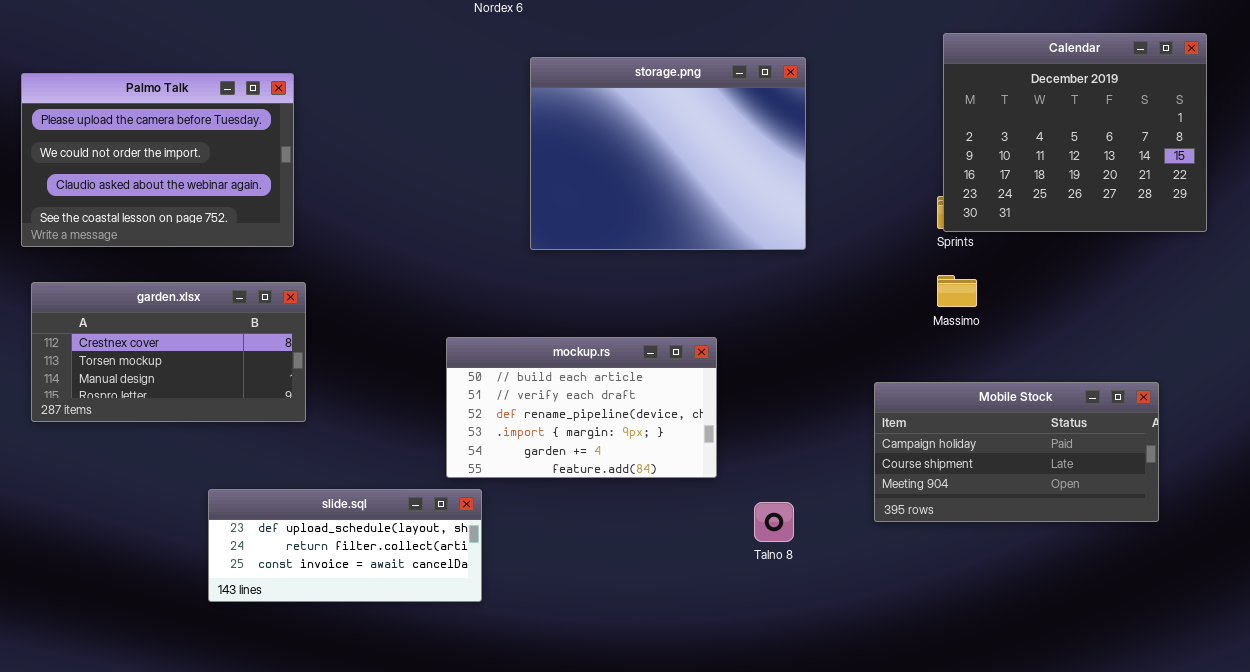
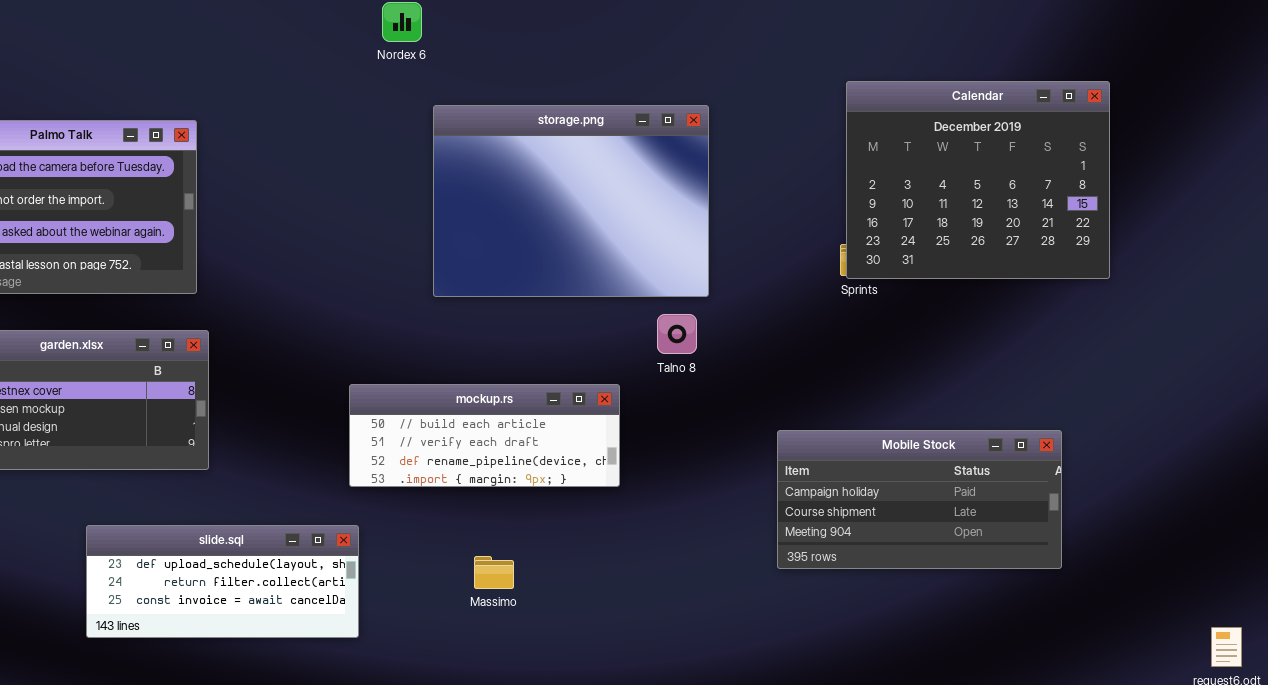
Massimo: [937,275,977,307] -> [474,556,514,589], moved
mockup.rs: [446,337,717,478] -> [349,384,620,487], resized
slide.sql: [208,489,482,602] -> [86,525,359,638], moved
Talno 8: [754,502,794,542] -> [657,314,697,354], moved

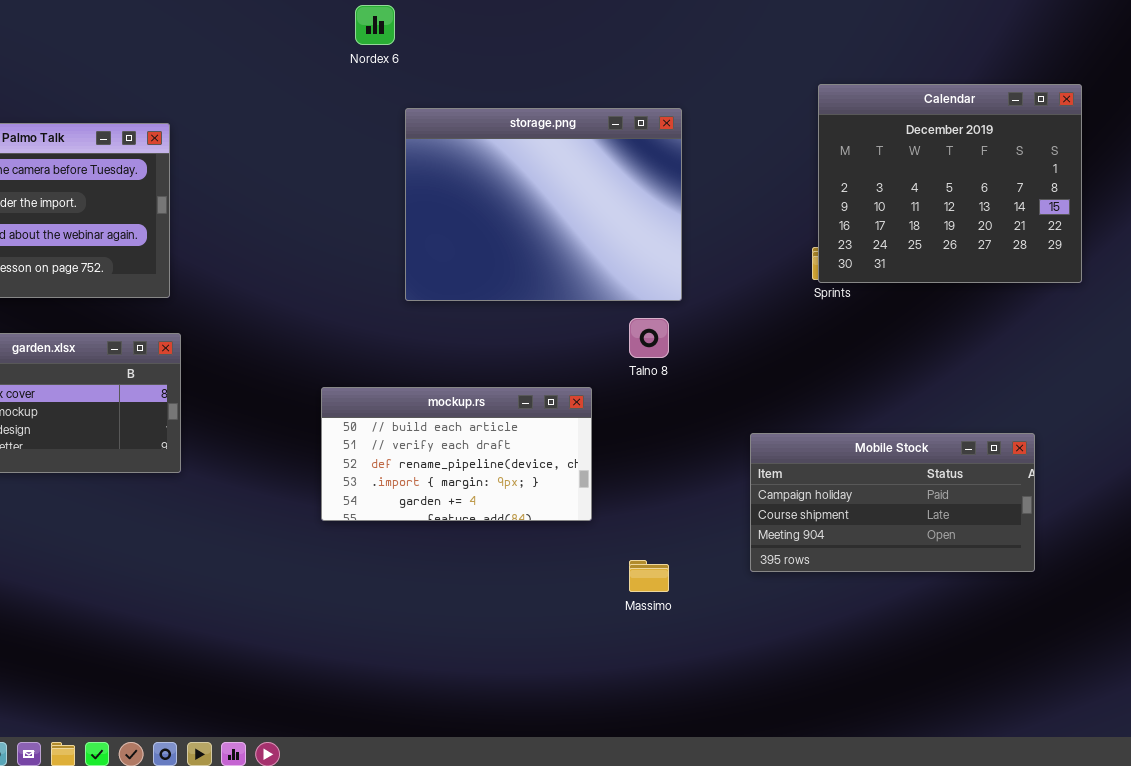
mockup.rs: [349,384,620,487] -> [321,387,592,521], resized
slide.sql: [86,525,359,638] -> none, closed
Massimo: [474,556,514,589] -> [629,560,669,592], moved

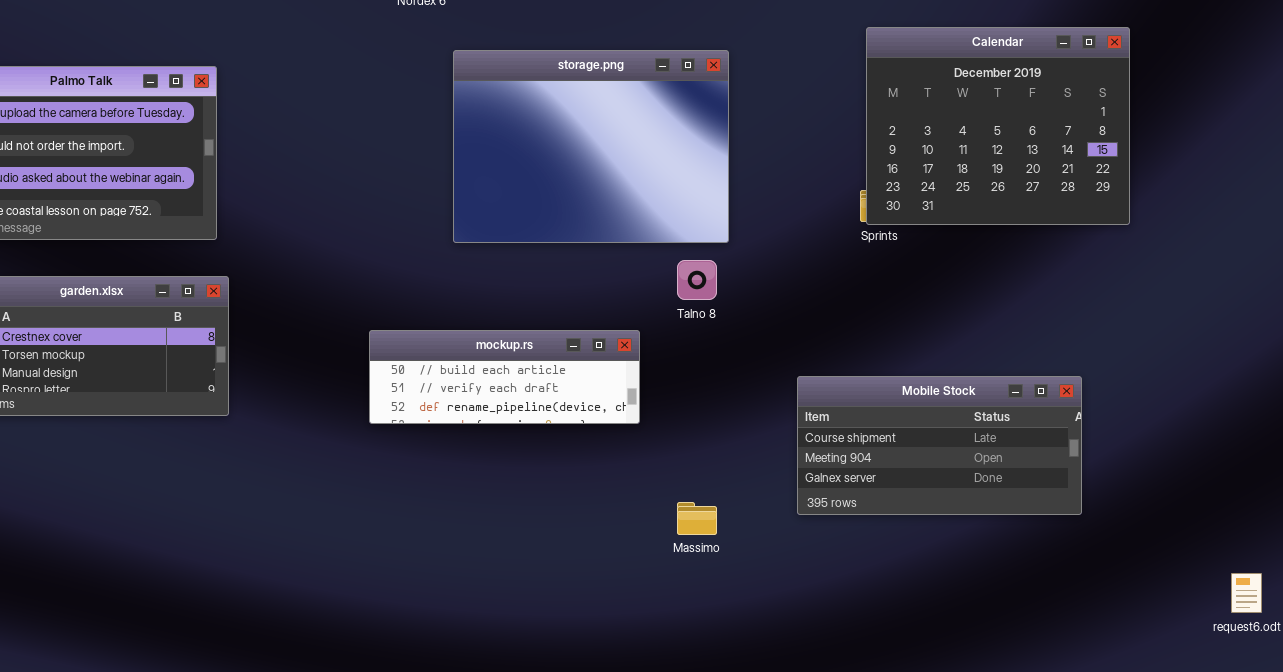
mockup.rs: [321,387,592,521] -> [369,330,640,424], resized
Mobile Stock: [750,433,1035,572] -> [797,376,1082,515], scrolled down 1 row

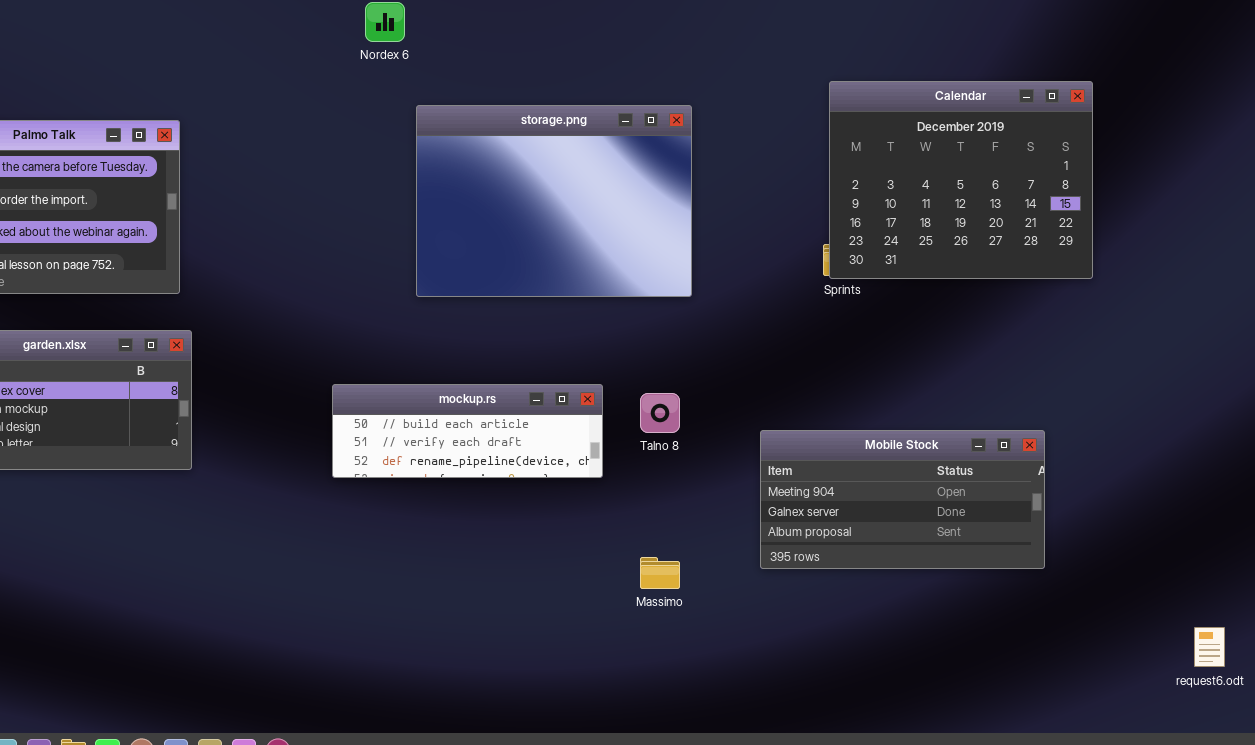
Talno 8: [677,260,717,300] -> [640,393,680,433], moved
Mobile Stock: [797,376,1082,515] -> [760,430,1045,569], scrolled down 1 row

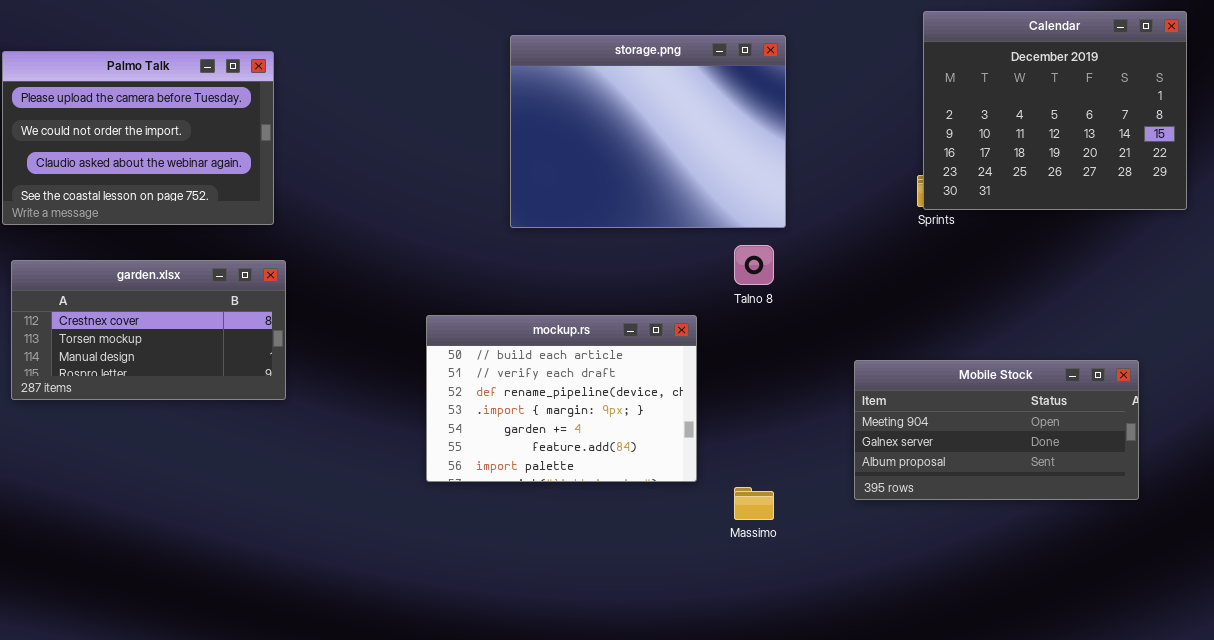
mockup.rs: [332,384,603,478] -> [426,315,697,482], resized
Talno 8: [640,393,680,433] -> [734,245,774,285], moved

